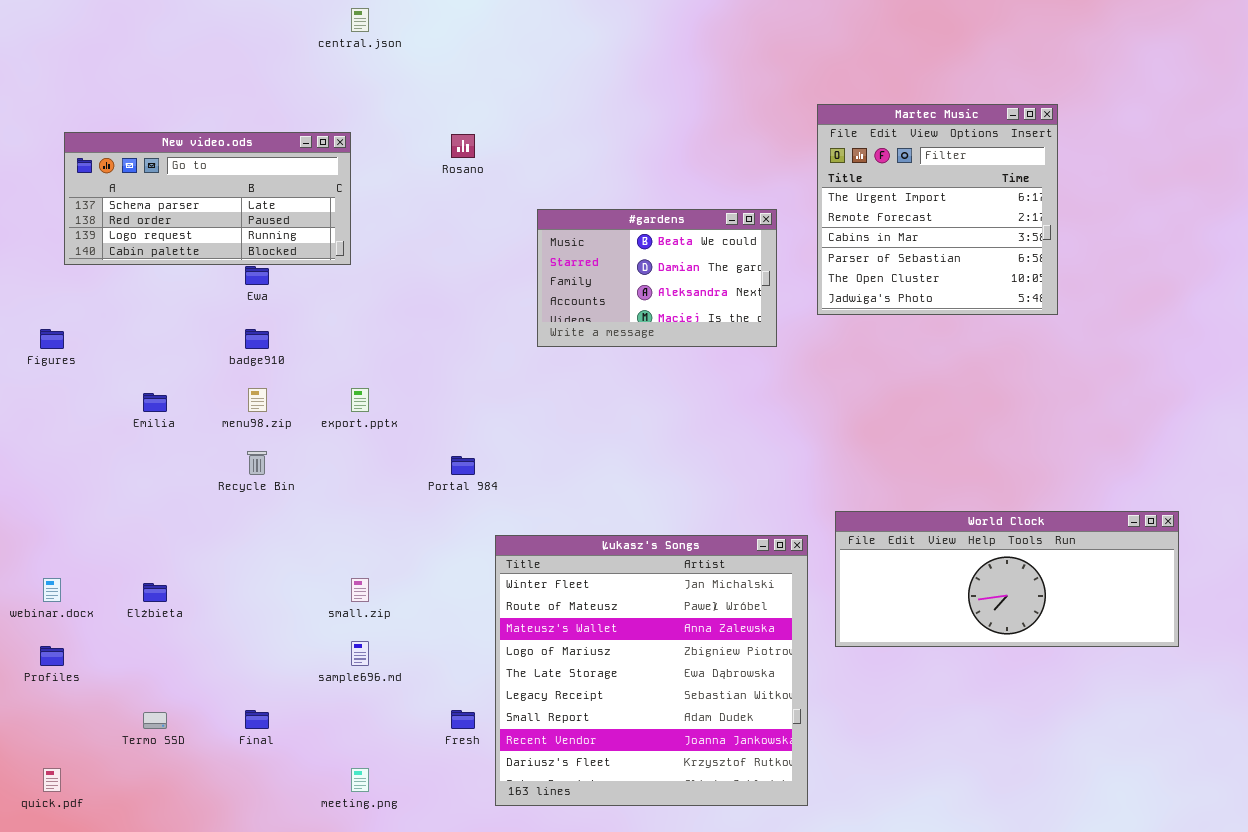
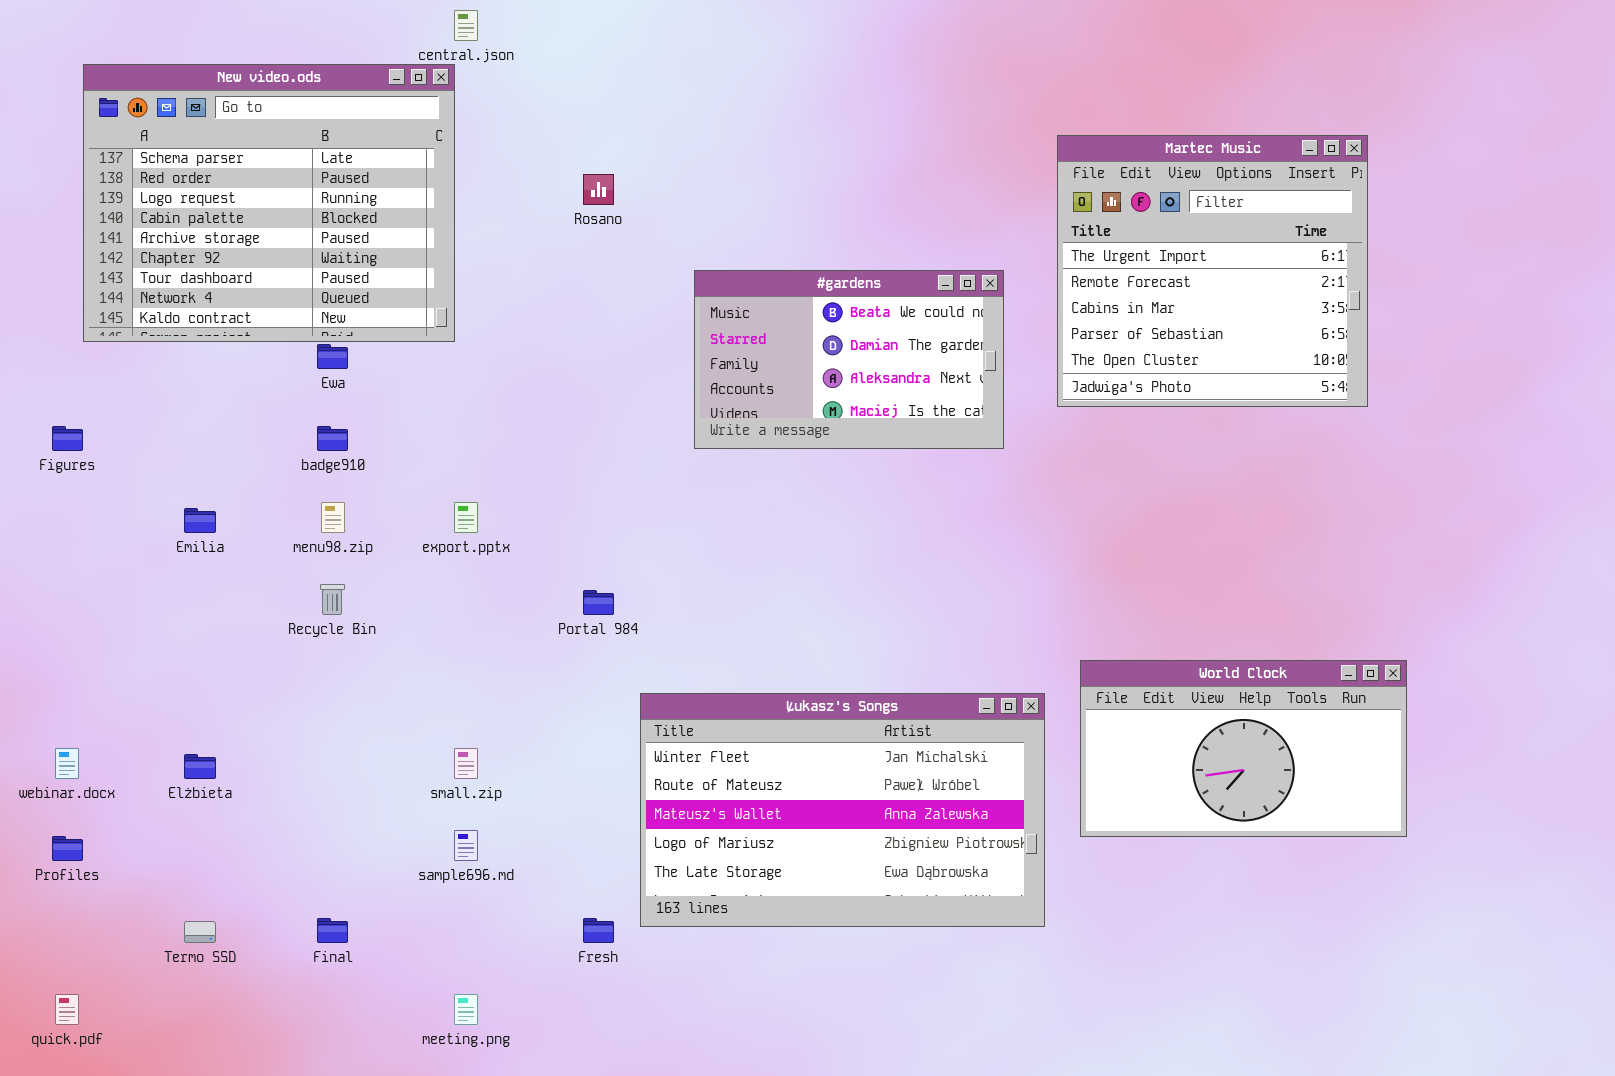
New video.ods: [64,132,351,265] -> [83,64,455,342], resized
World Clock: [835,511,1179,647] -> [1080,660,1407,837], resized
Łukasz's Songs: [495,535,808,806] -> [640,693,1045,927], resized

